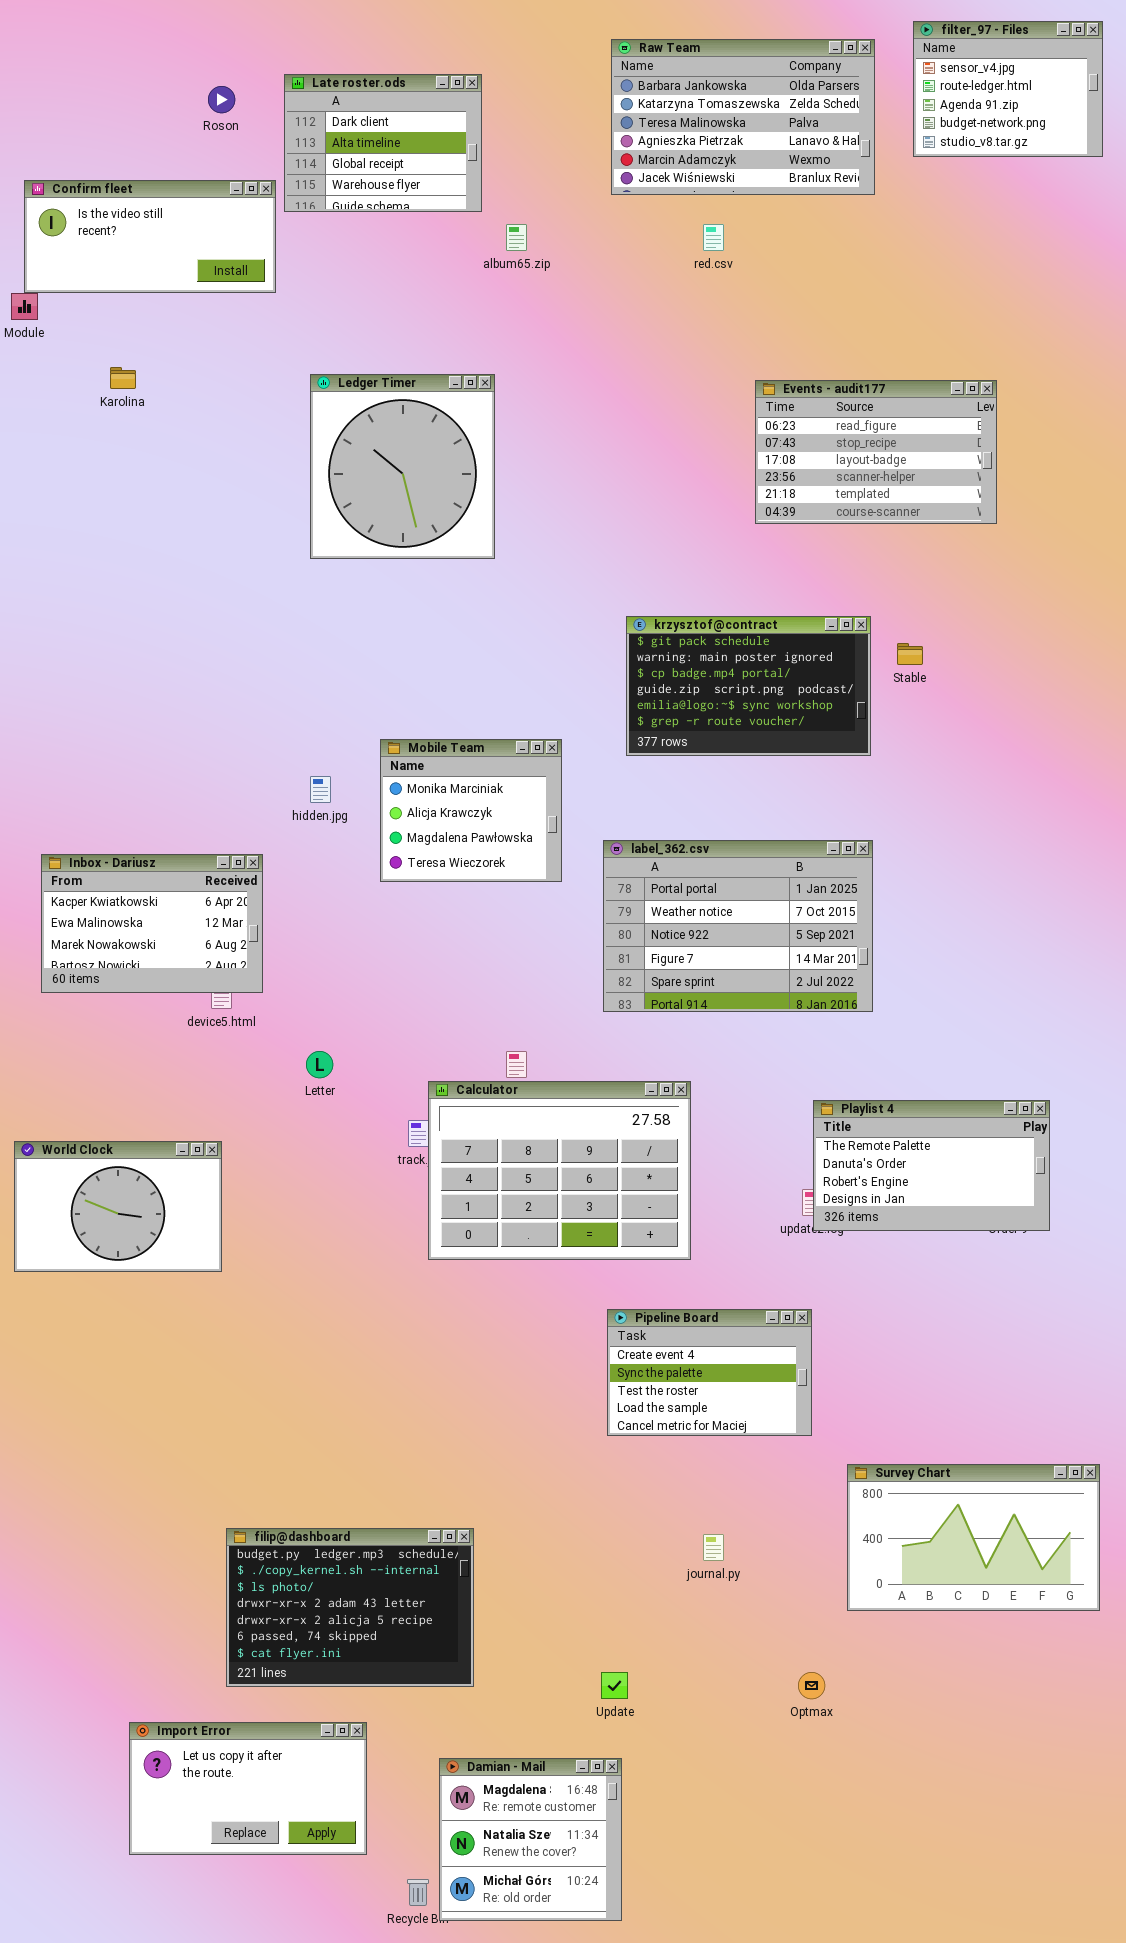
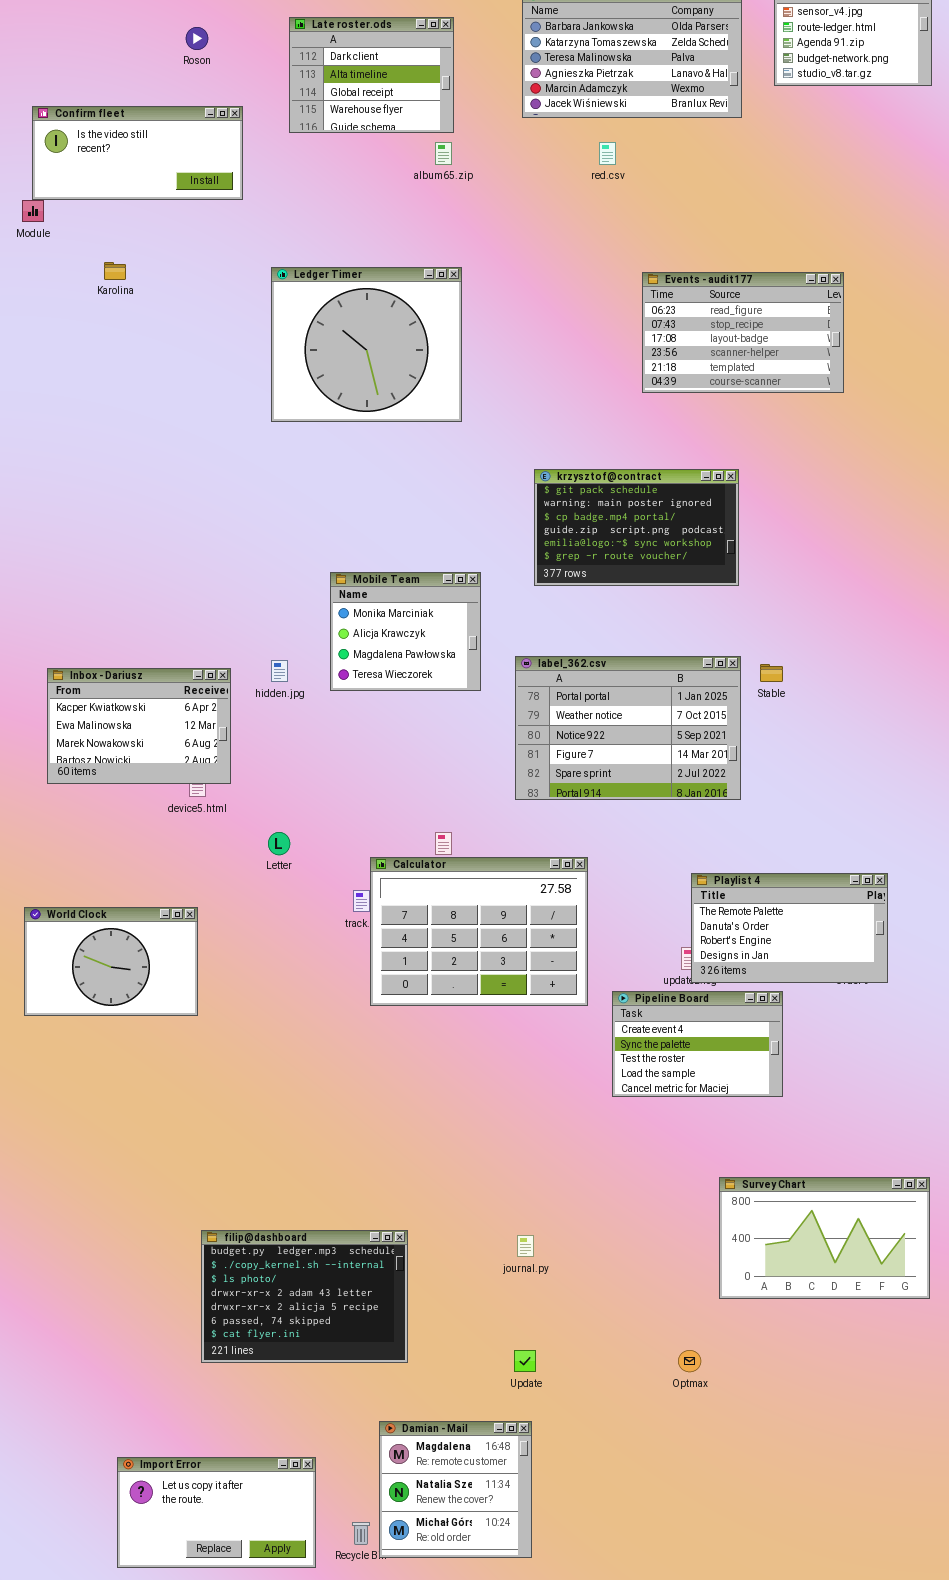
Late roster.ods: [284,74,482,212] -> [289,17,454,133], moved
Ledger Timer: [310,374,495,559] -> [271,267,462,422], resized
Stable: [897,643,923,665] -> [760,664,783,682], moved
hidden.jpg: [310,776,331,803] -> [271,660,288,682], moved
Pipeline Board: [607,1309,812,1436] -> [612,991,783,1097], moved
journal.py: [703,1534,724,1561] -> [517,1235,534,1257], moved
Import Error: [129,1722,367,1855] -> [117,1457,316,1568], moved

